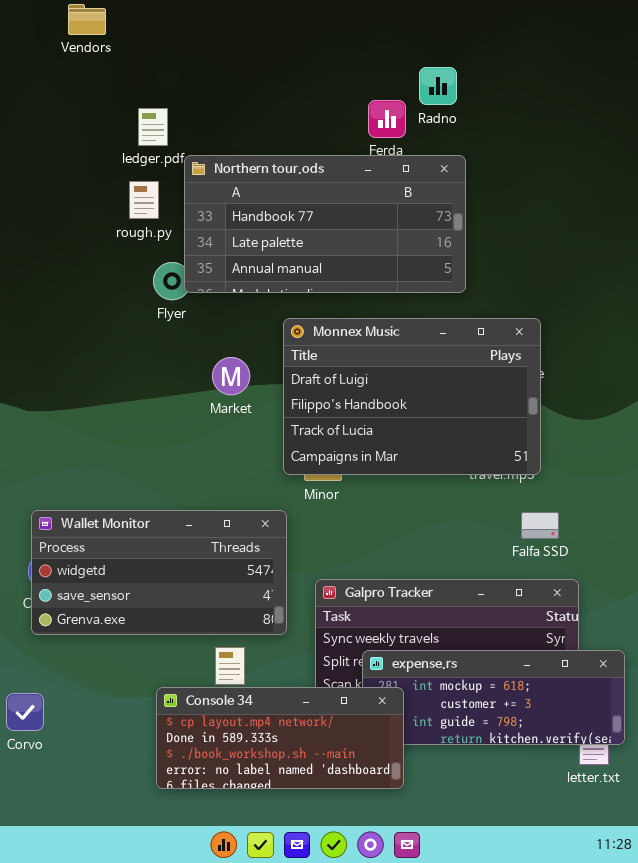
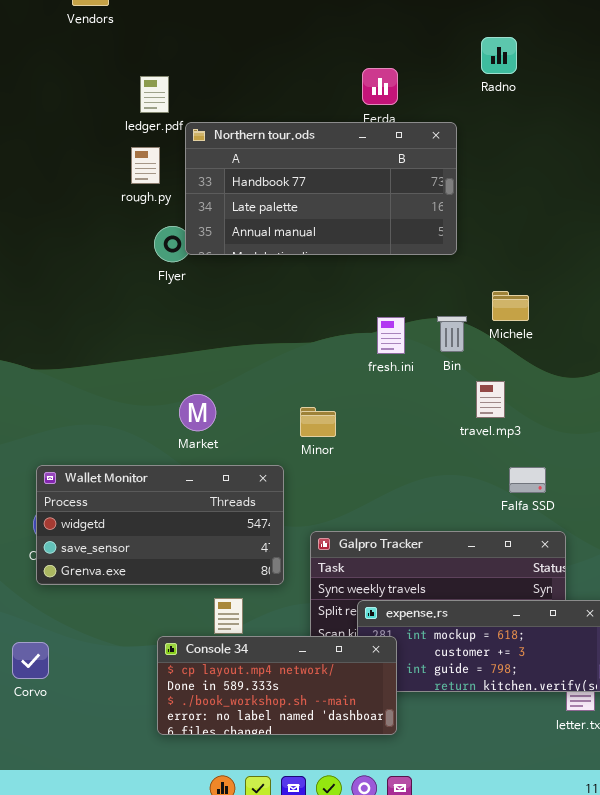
Radno: [419,67,457,105] -> [481,37,517,74], moved
Monnex Music: [283,318,541,475] -> none, closed
Market: [212,357,250,395] -> [179,394,216,431], moved

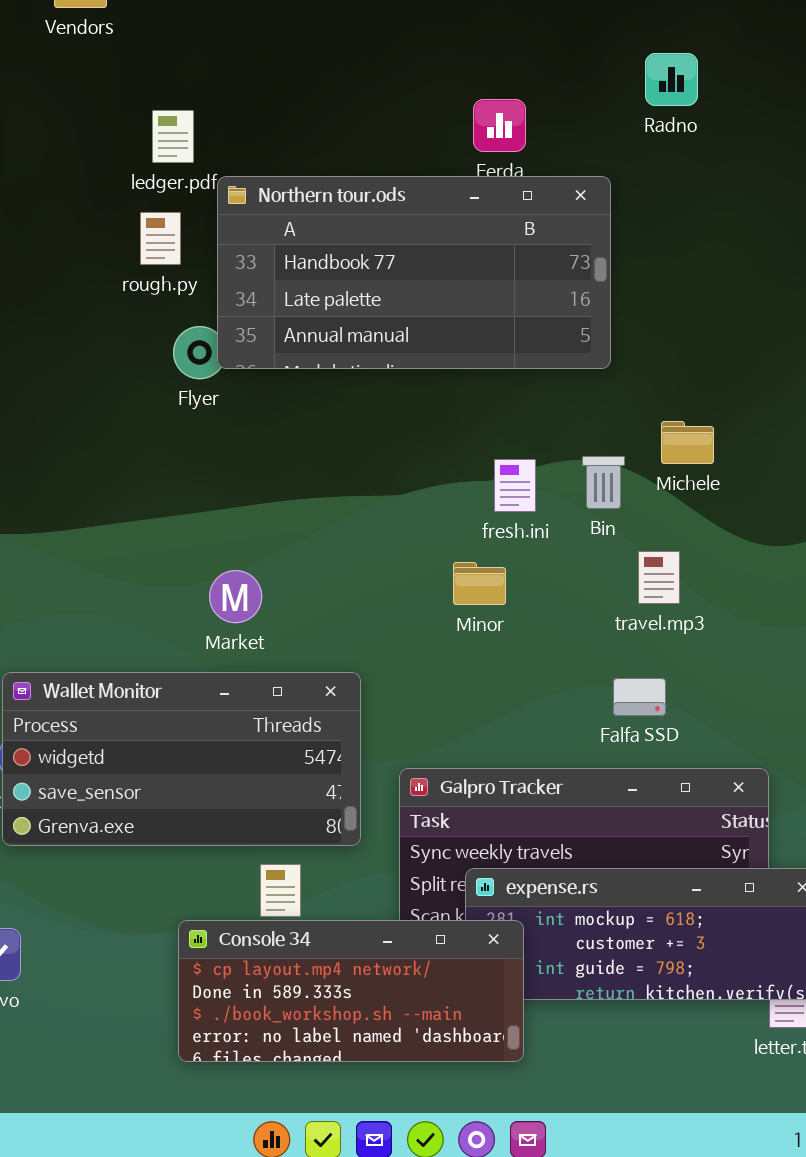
Minor: [300,407,336,437] -> [453,562,506,605], moved
Falfa SSD: [509,467,546,493] -> [613,678,666,716], moved

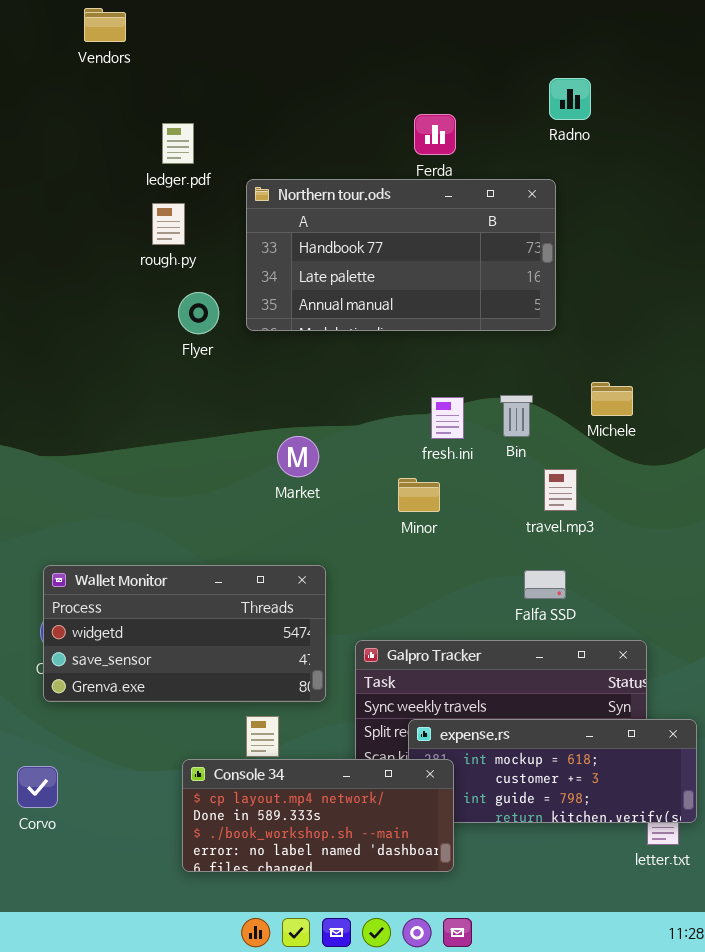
Northern tour.ods: [217,176,611,369] -> [246,179,556,331], moved
Michele: [661,421,714,464] -> [591,382,633,416], moved
Market: [209,570,262,623] -> [277,436,319,477], moved

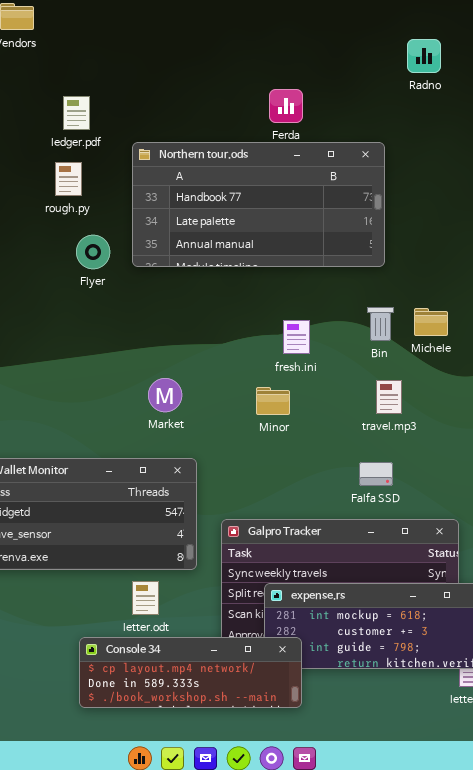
Radno: [549,78,591,120] -> [407,39,441,73], moved
Bin: [500,395,533,437] -> [367,307,394,341], moved
Market: [277,436,319,477] -> [148,378,182,412], moved
Console 34: [182,759,454,872] -> [79,637,302,708], resized

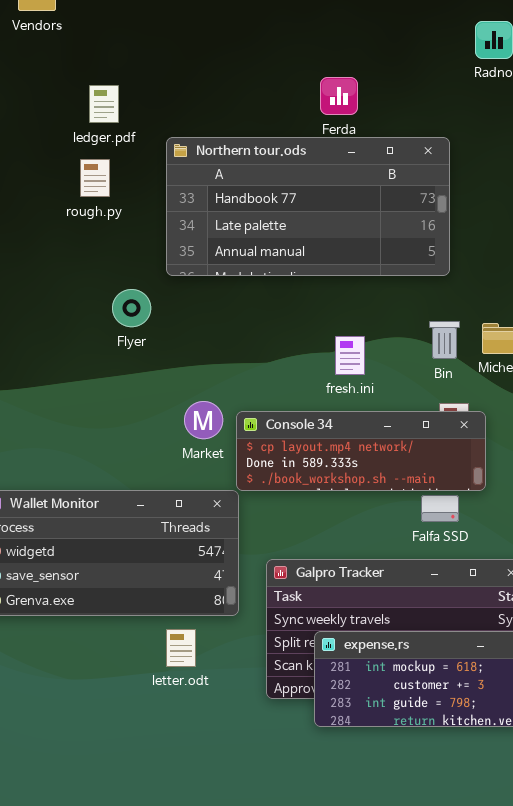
Flyer: [76,235,110,269] -> [112,289,151,327], moved
Console 34: [79,637,302,708] -> [236,411,486,491], moved

